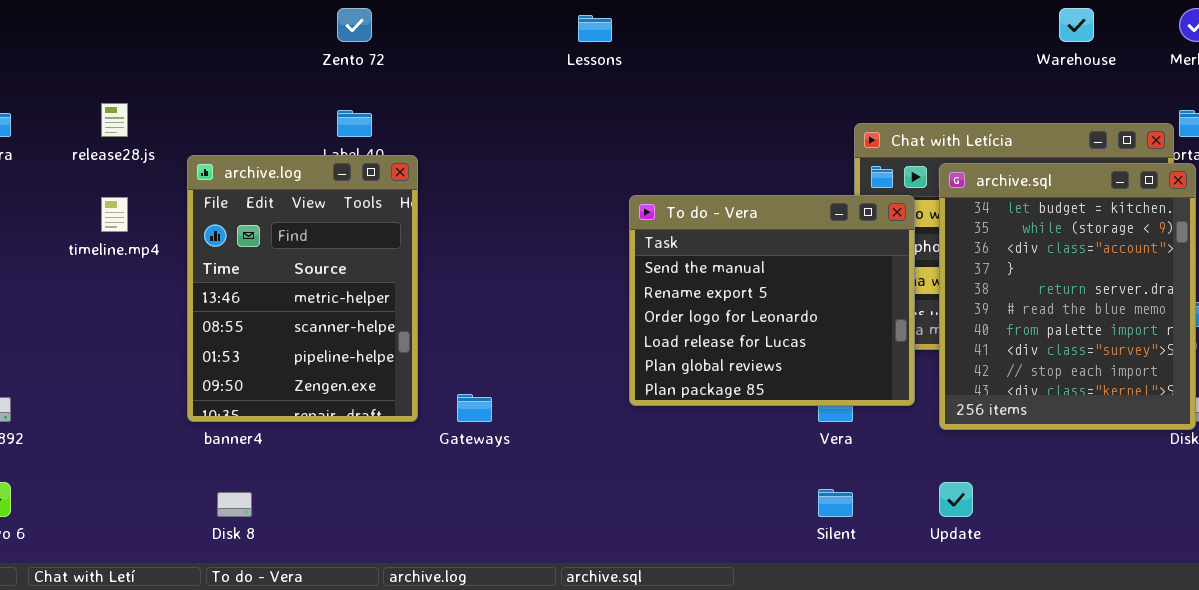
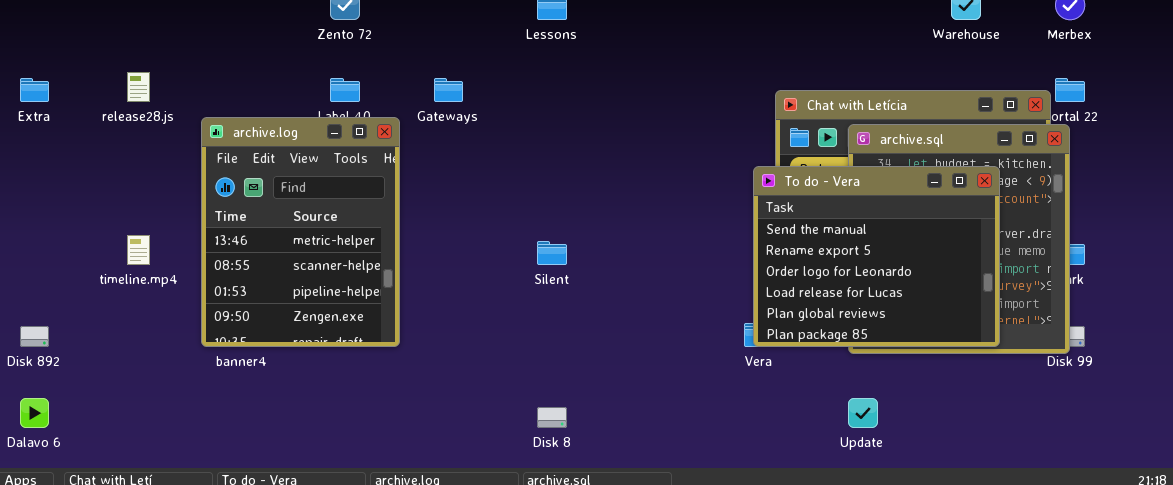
To do - Vera: [629,195,915,406] -> [753,166,1000,347], moved
timeline.mp4: [101,197,128,232] -> [127,235,150,265], moved
Gateways: [457,394,492,422] -> [434,78,463,102], moved
Silent: [818,489,853,517] -> [537,241,567,265], moved
Disk 8: [217,492,252,517] -> [537,407,567,428], moved

